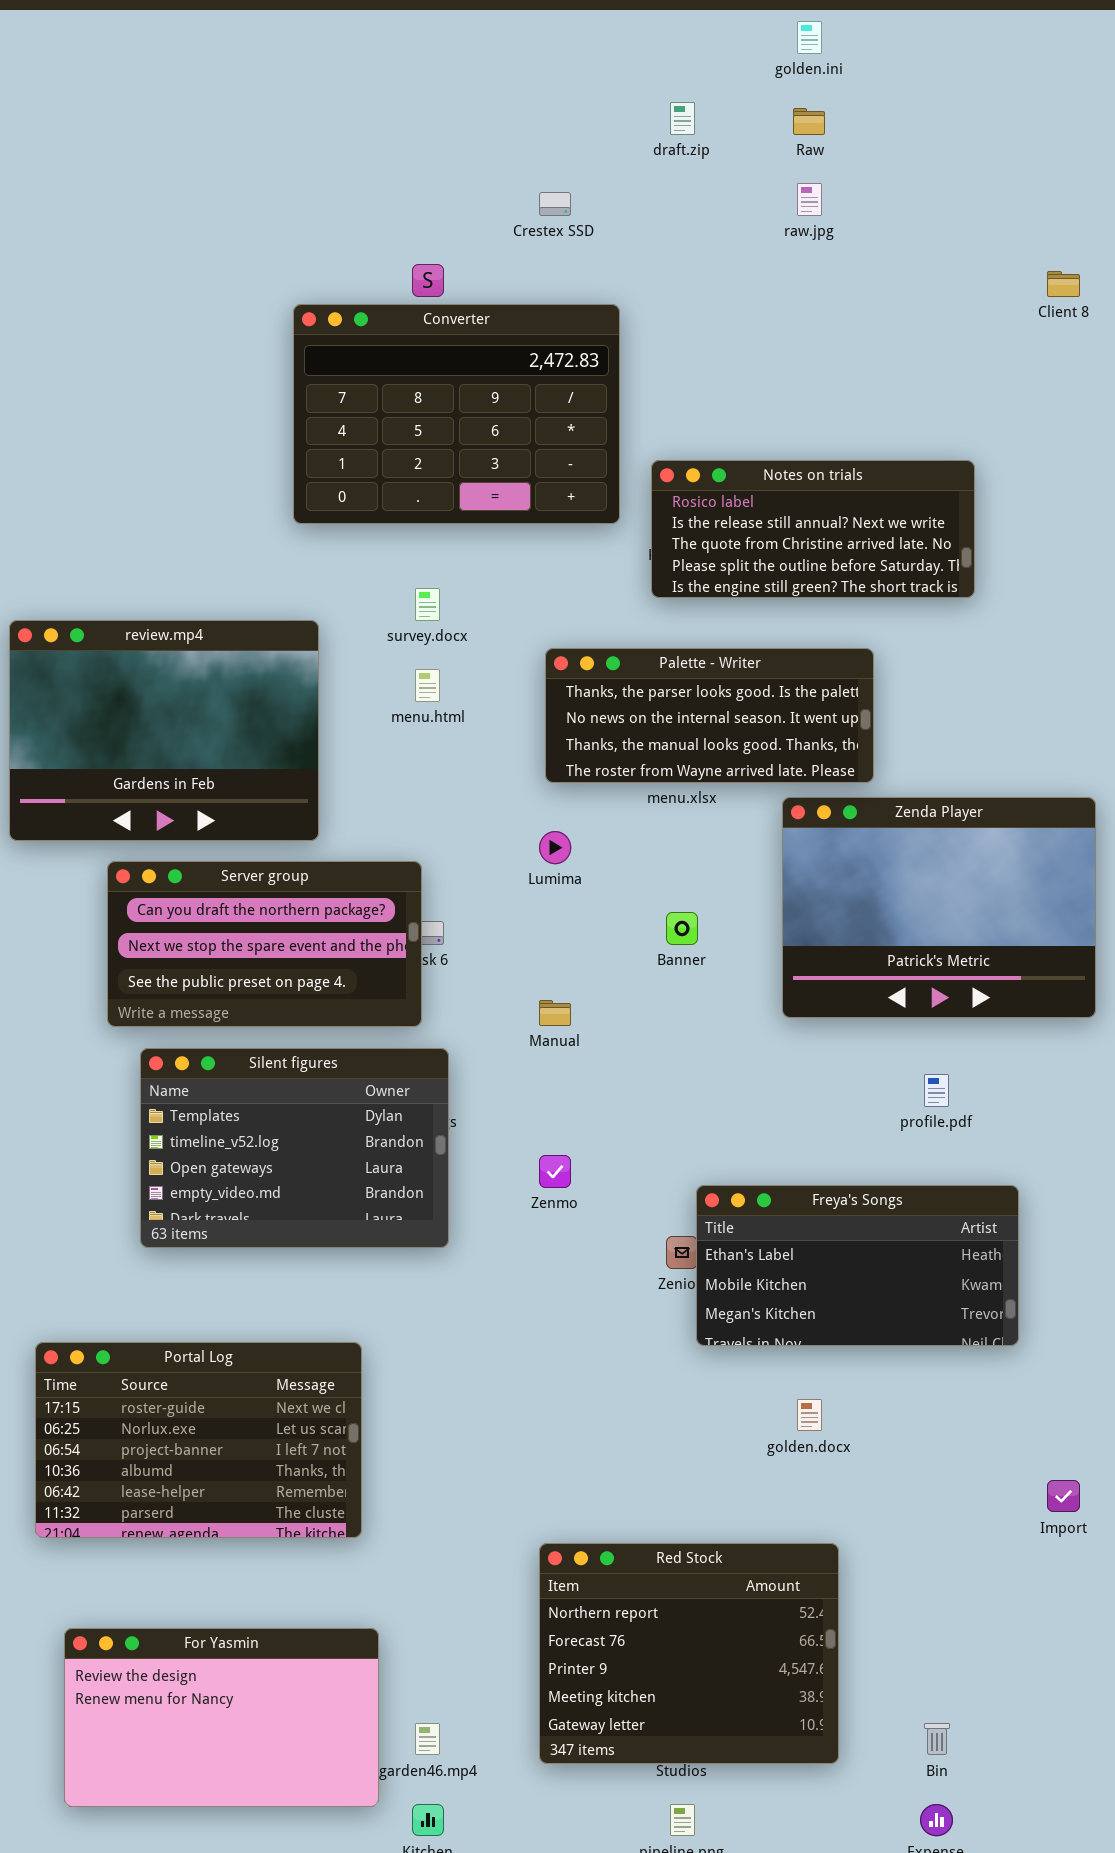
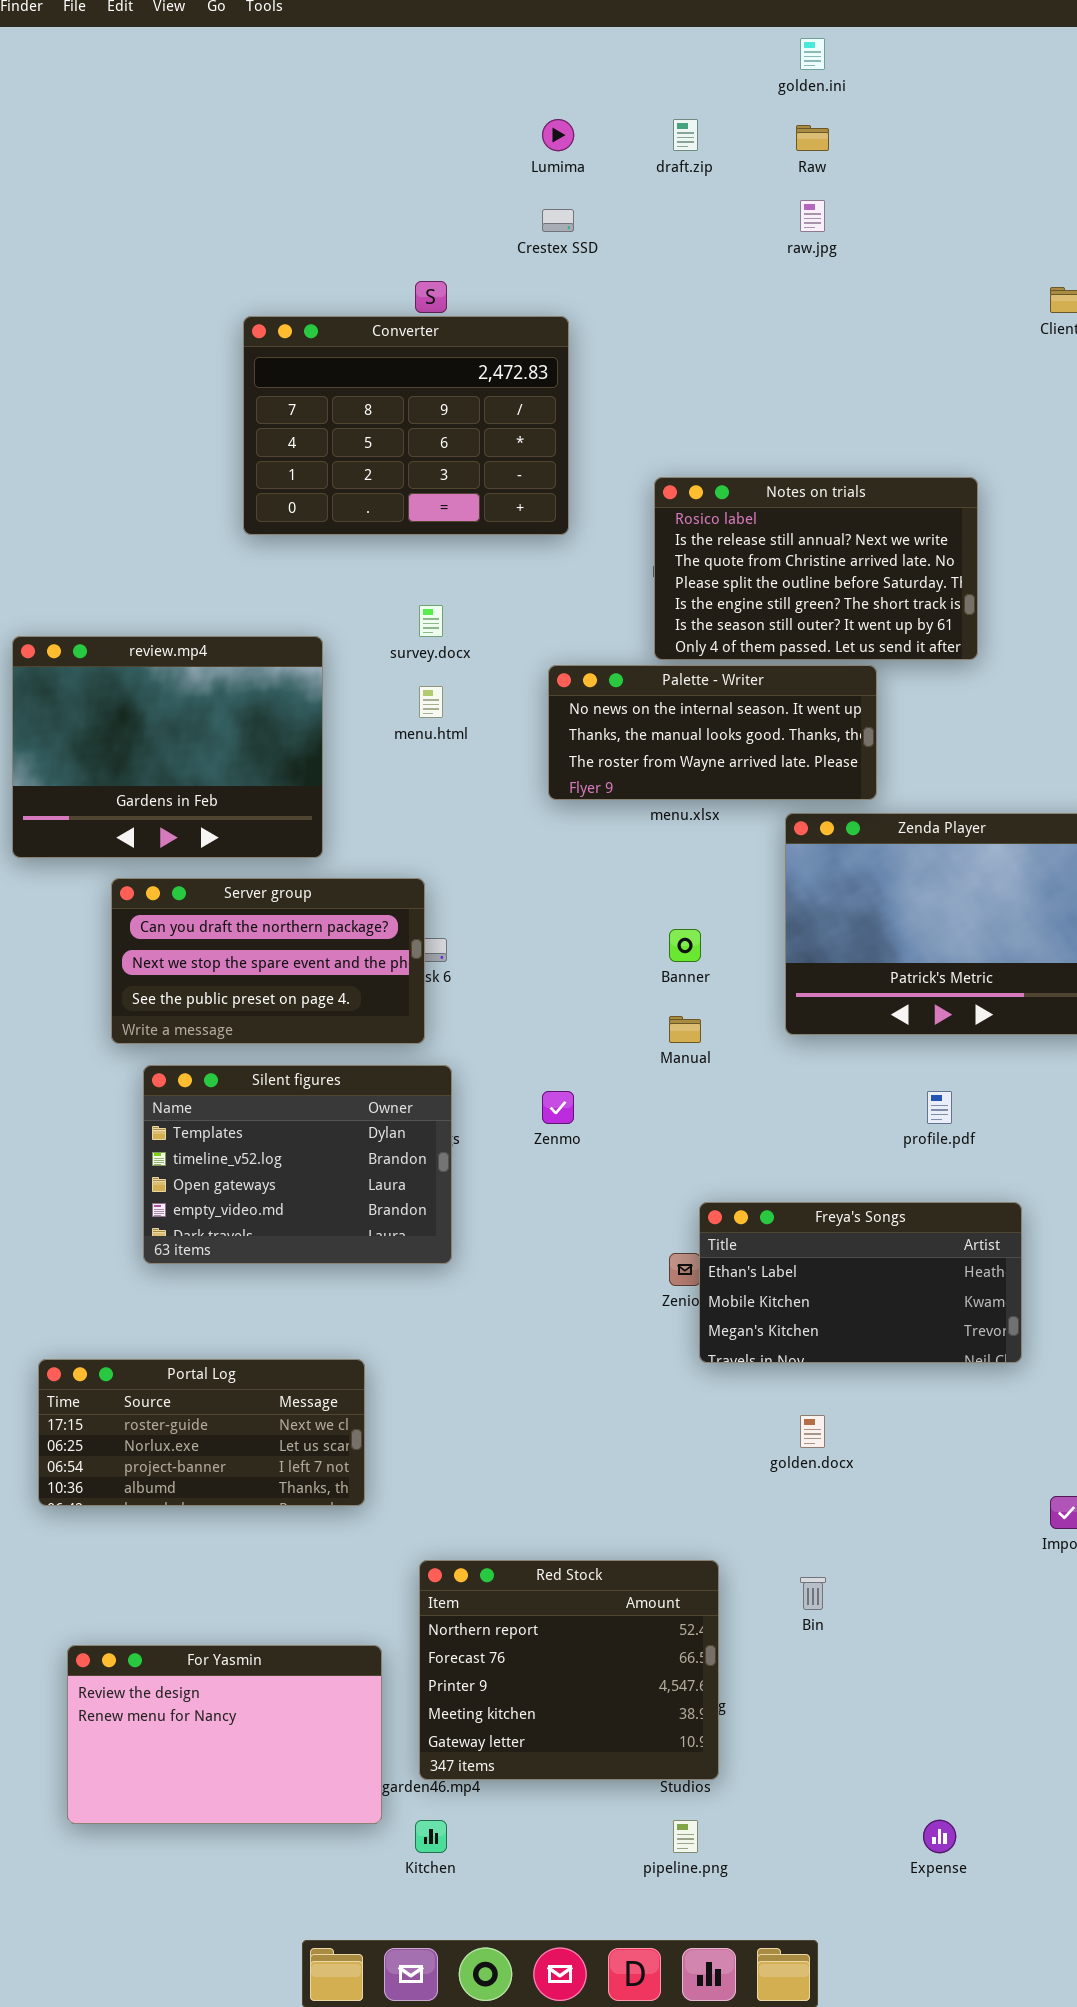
Converter: [293,304,620,524] -> [243,316,569,535], moved
Notes on trials: [651,460,975,598] -> [654,477,978,660], resized
Palette - Writer: [545,648,874,783] -> [548,665,877,800], scrolled down 1 row
Lumima: [539,831,571,864] -> [542,119,574,151], moved
Manual: [539,1000,571,1026] -> [669,1016,701,1043], moved
Zenmo: [539,1155,571,1188] -> [542,1091,574,1124], moved
Portal Log: [35,1342,362,1538] -> [38,1359,365,1506], resized
Red Stock: [539,1543,839,1764] -> [419,1560,719,1780], moved
Bin: [924,1723,950,1755] -> [800,1577,826,1610], moved

